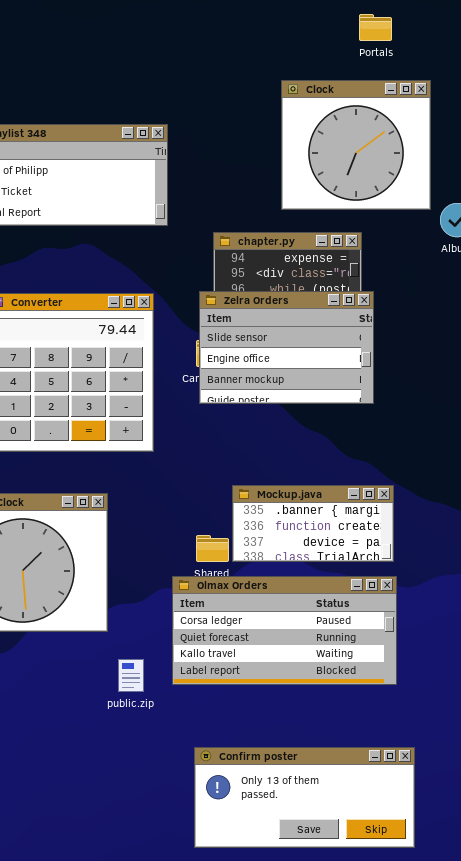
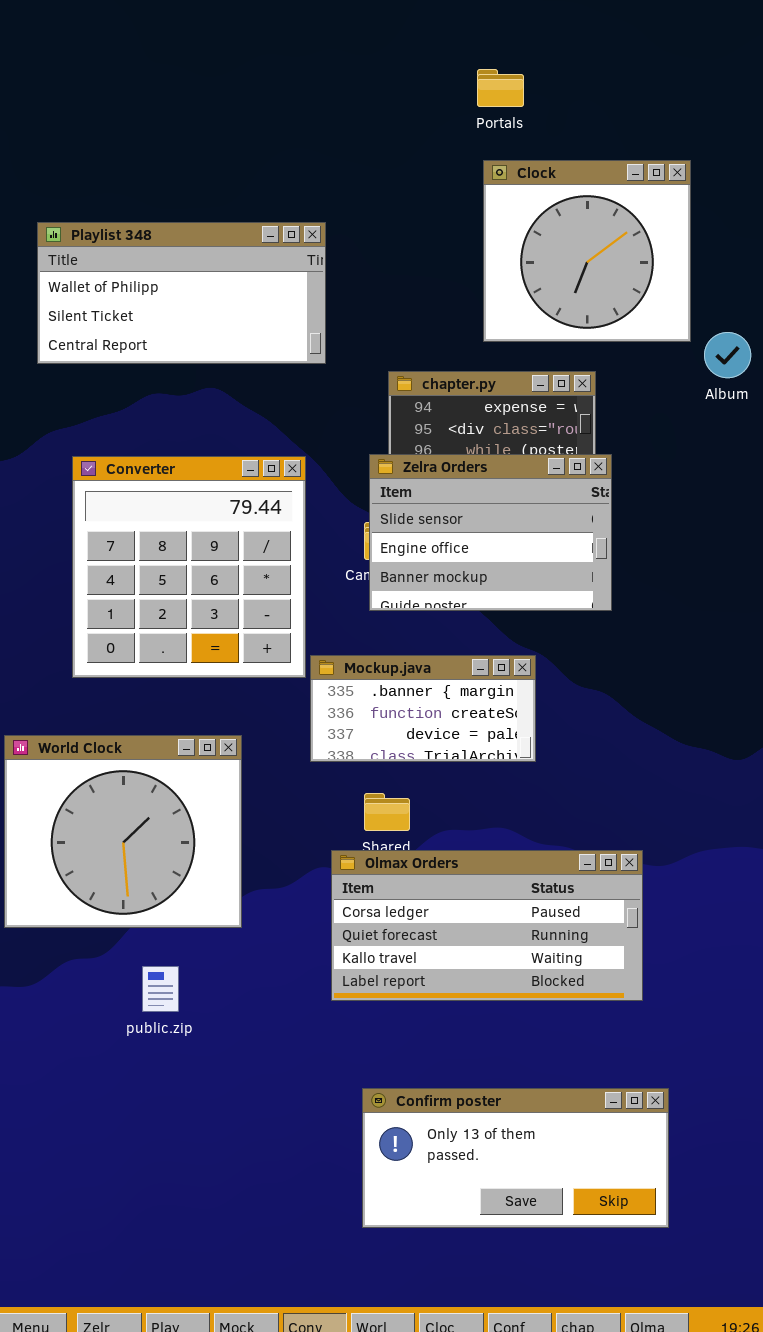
Portals: [359,14,392,41] -> [477,69,524,107], moved
Mockup.java: [232,485,394,562] -> [310,655,536,762], moved
public.zip: [118,659,144,692] -> [142,966,179,1012], moved

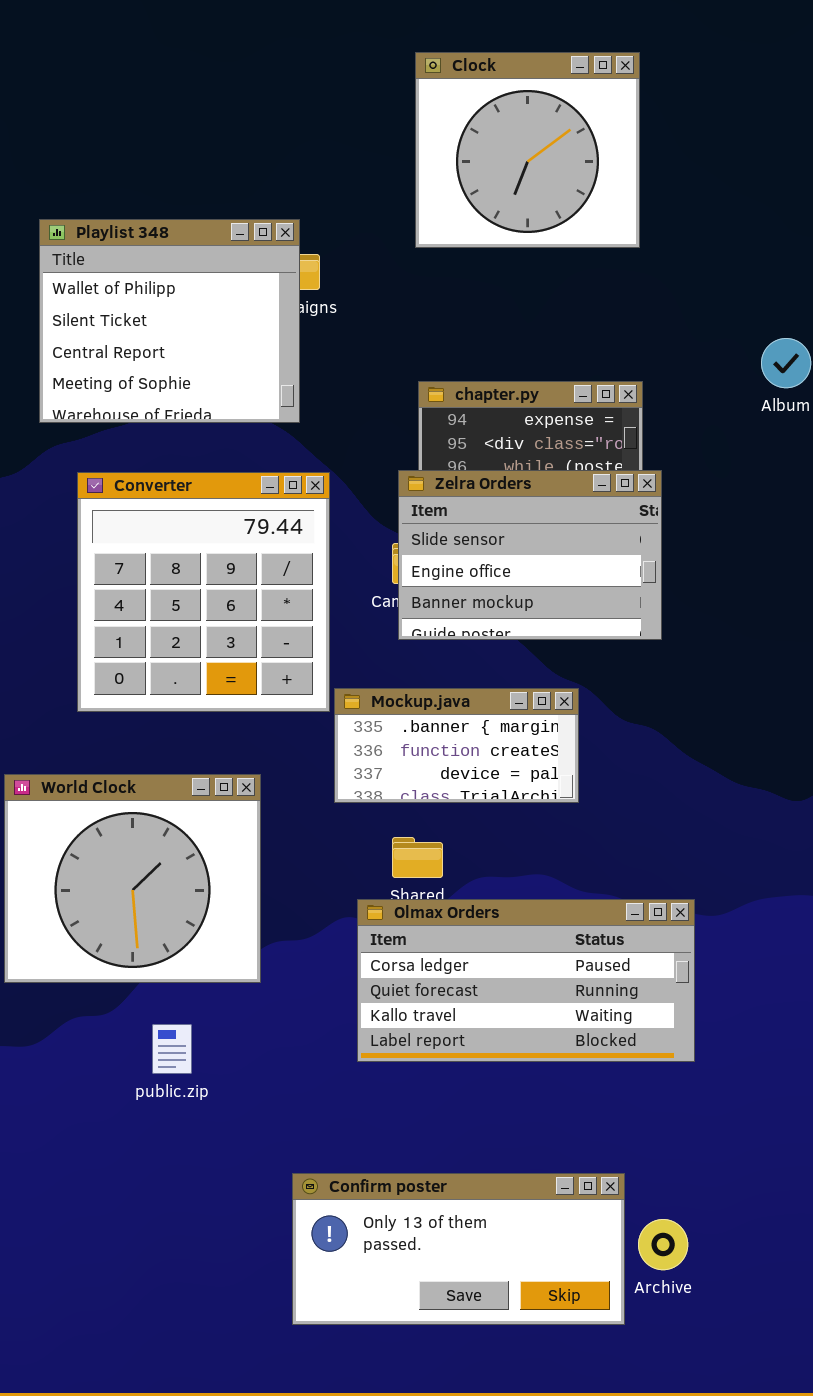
Clock: [483,160,691,342] -> [415,52,640,248], moved
Playlist 348: [37,222,326,364] -> [39,219,300,423], resized
Confirm poster: [362,1088,669,1228] -> [292,1173,625,1325], moved

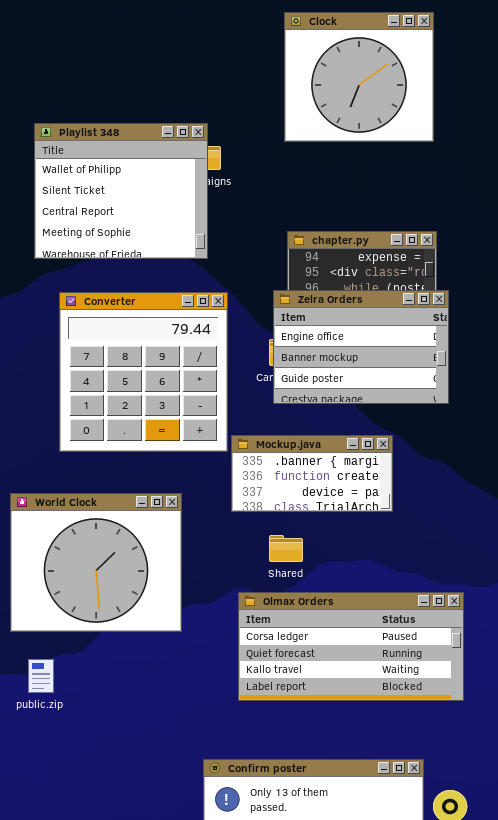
Zelra Orders: [398,470,662,640] -> [273,290,449,404], scrolled down 1 row
Olmax Orders: [357,899,695,1062] -> [238,592,464,701], moved
public.zip: [152,1024,192,1074] -> [28,659,54,693], moved

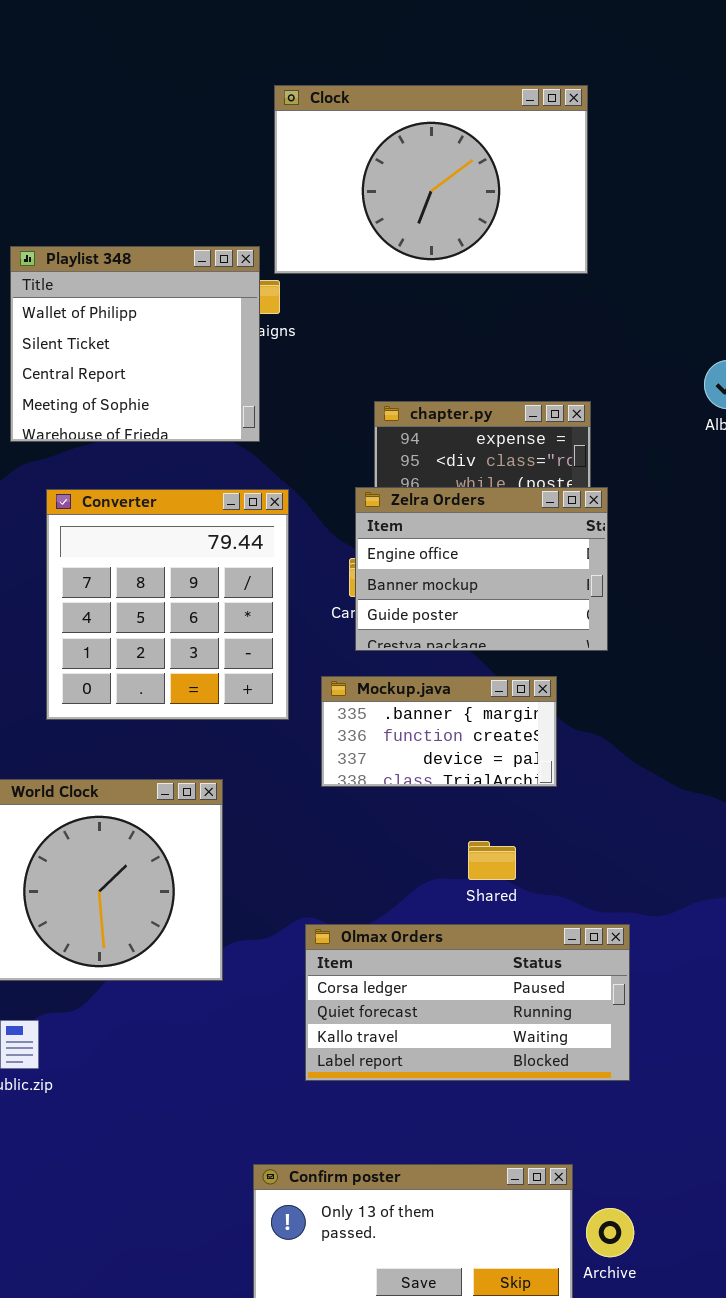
Clock: [284,12,434,142] -> [274,85,588,274], resized
Mockup.java: [231,435,393,512] -> [321,676,557,787], moved
Shared: [269,535,303,562] -> [468,841,516,880], moved

